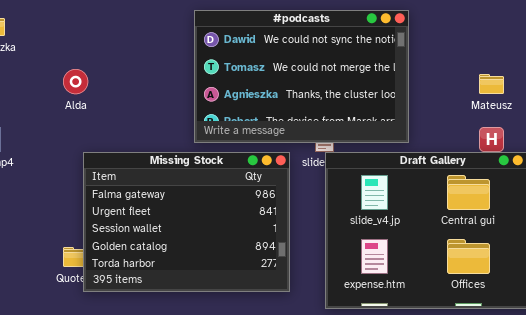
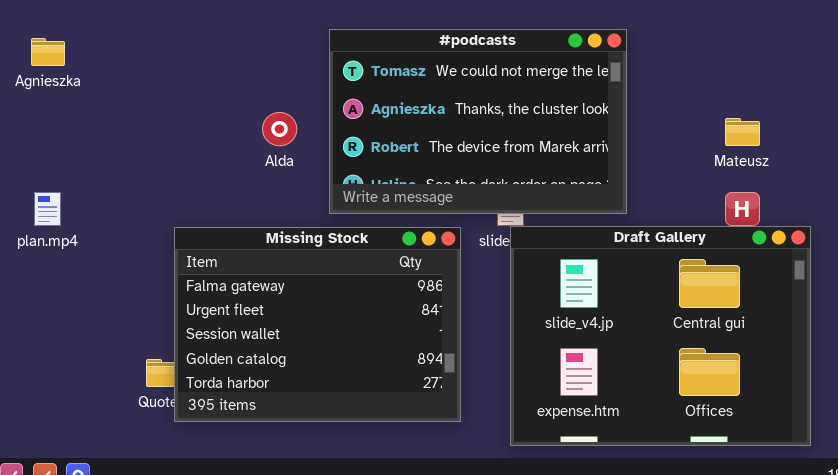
#podcasts: [194,10,409,143] -> [329,29,627,214], scrolled down 1 row
Alda: [63,69,88,94] -> [262,112,297,146], moved

